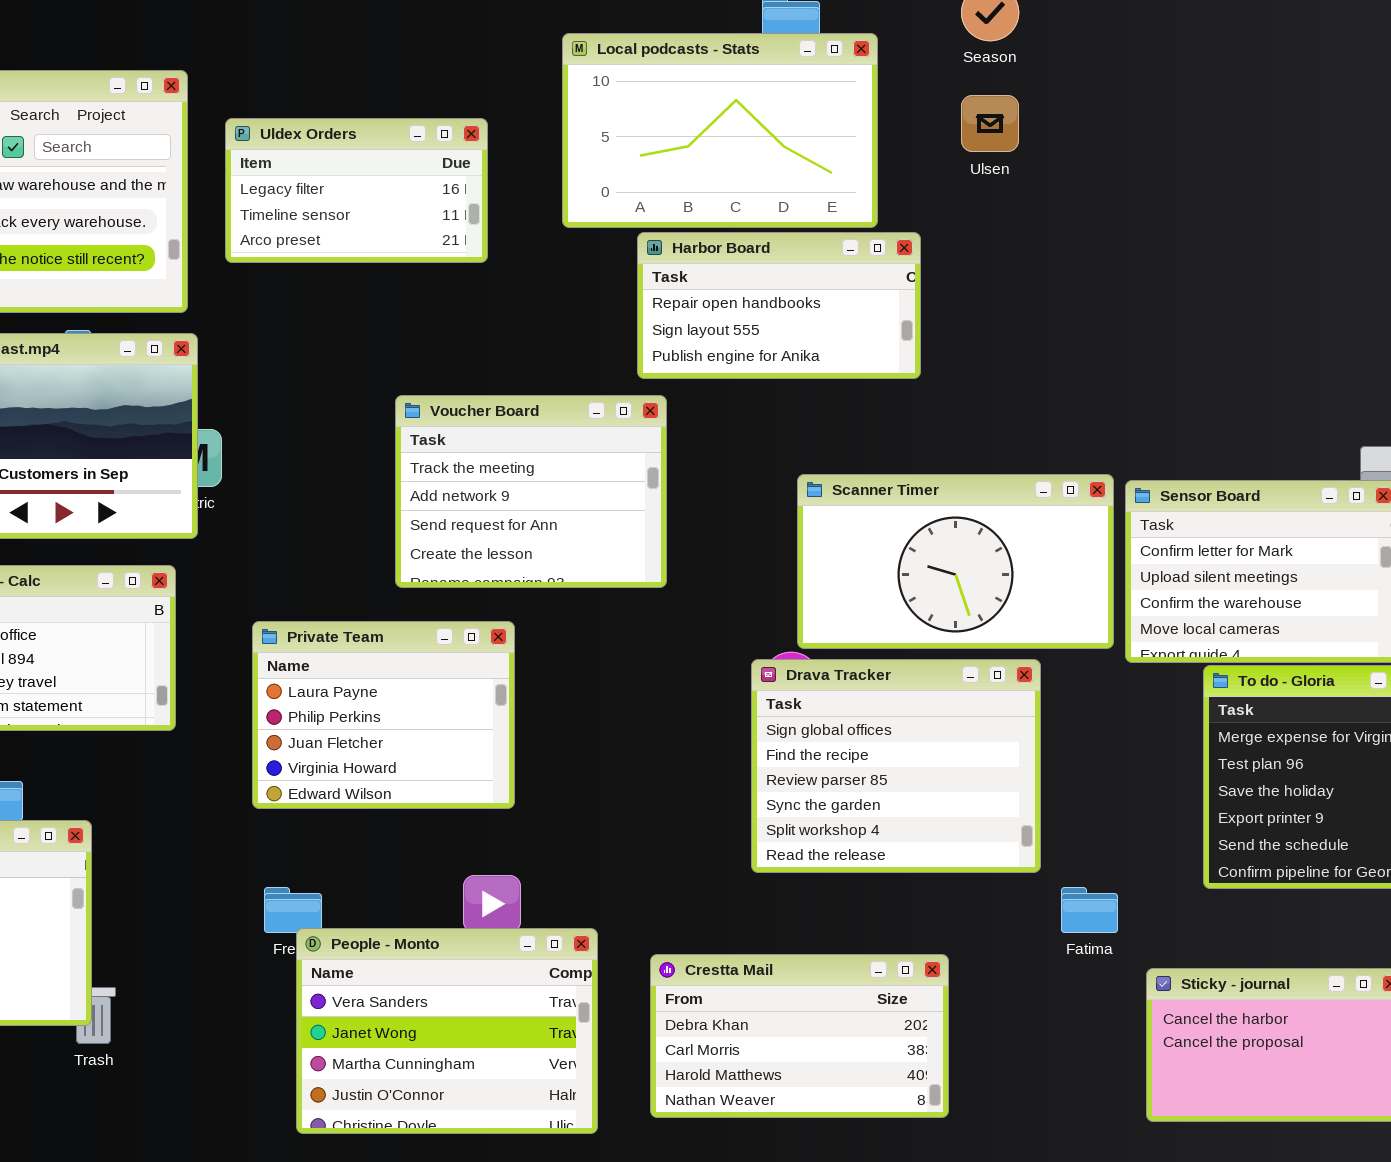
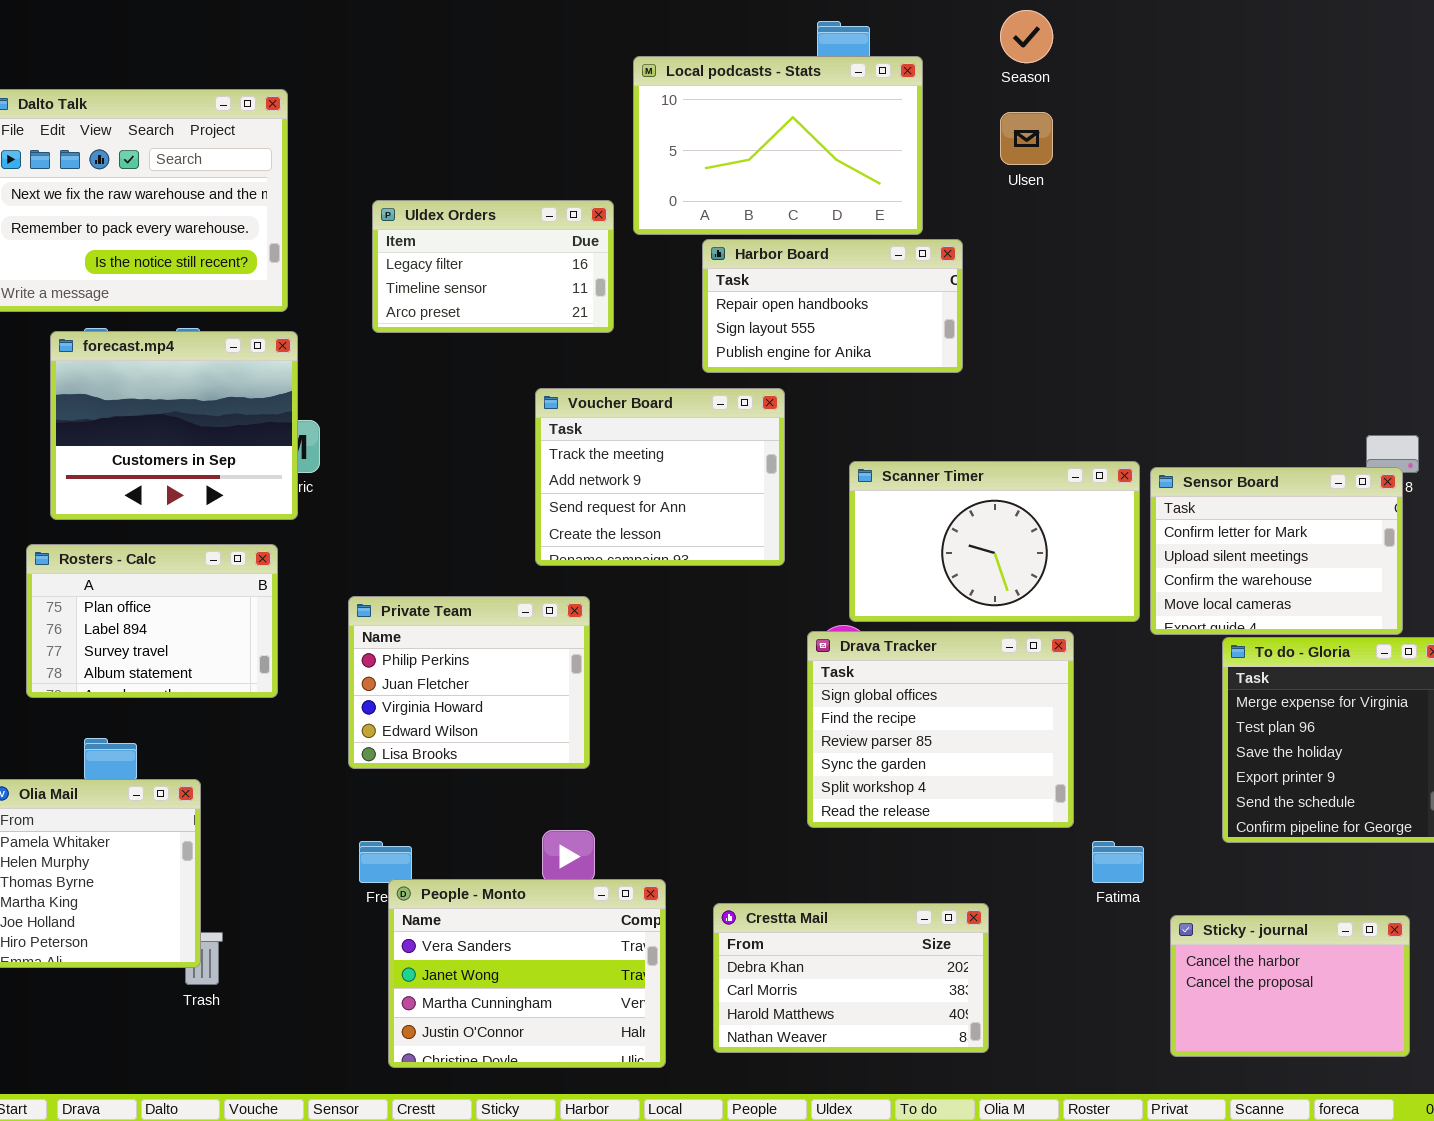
Uldex Orders: [225,118,488,263] -> [372,200,614,333], moved
Voucher Board: [395,395,667,588] -> [535,388,785,566], moved
Private Team: [252,621,515,809] -> [348,596,590,769], scrolled down 1 row

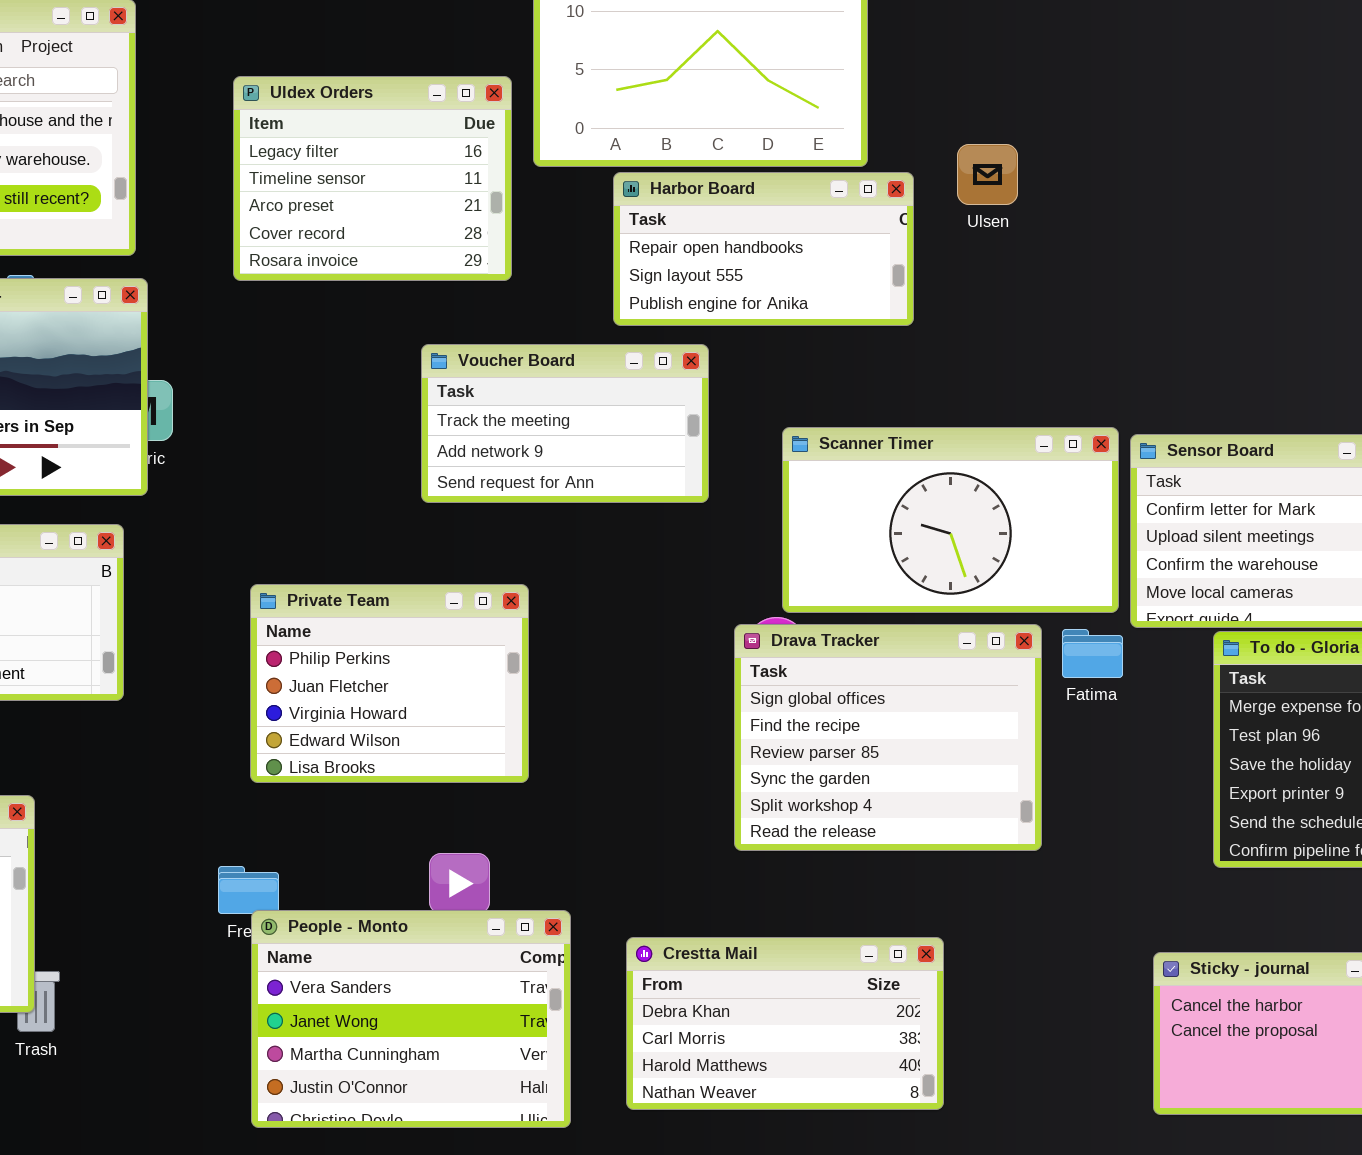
Ulsen: [1000,112,1053,165] -> [957,144,1018,205], moved
Uldex Orders: [372,200,614,333] -> [233,76,512,281], resized
Voucher Board: [535,388,785,566] -> [421,344,709,503], resized
Private Team: [348,596,590,769] -> [250,584,529,783], moved
Fatima: [1092,841,1144,883] -> [1062,629,1123,678], moved

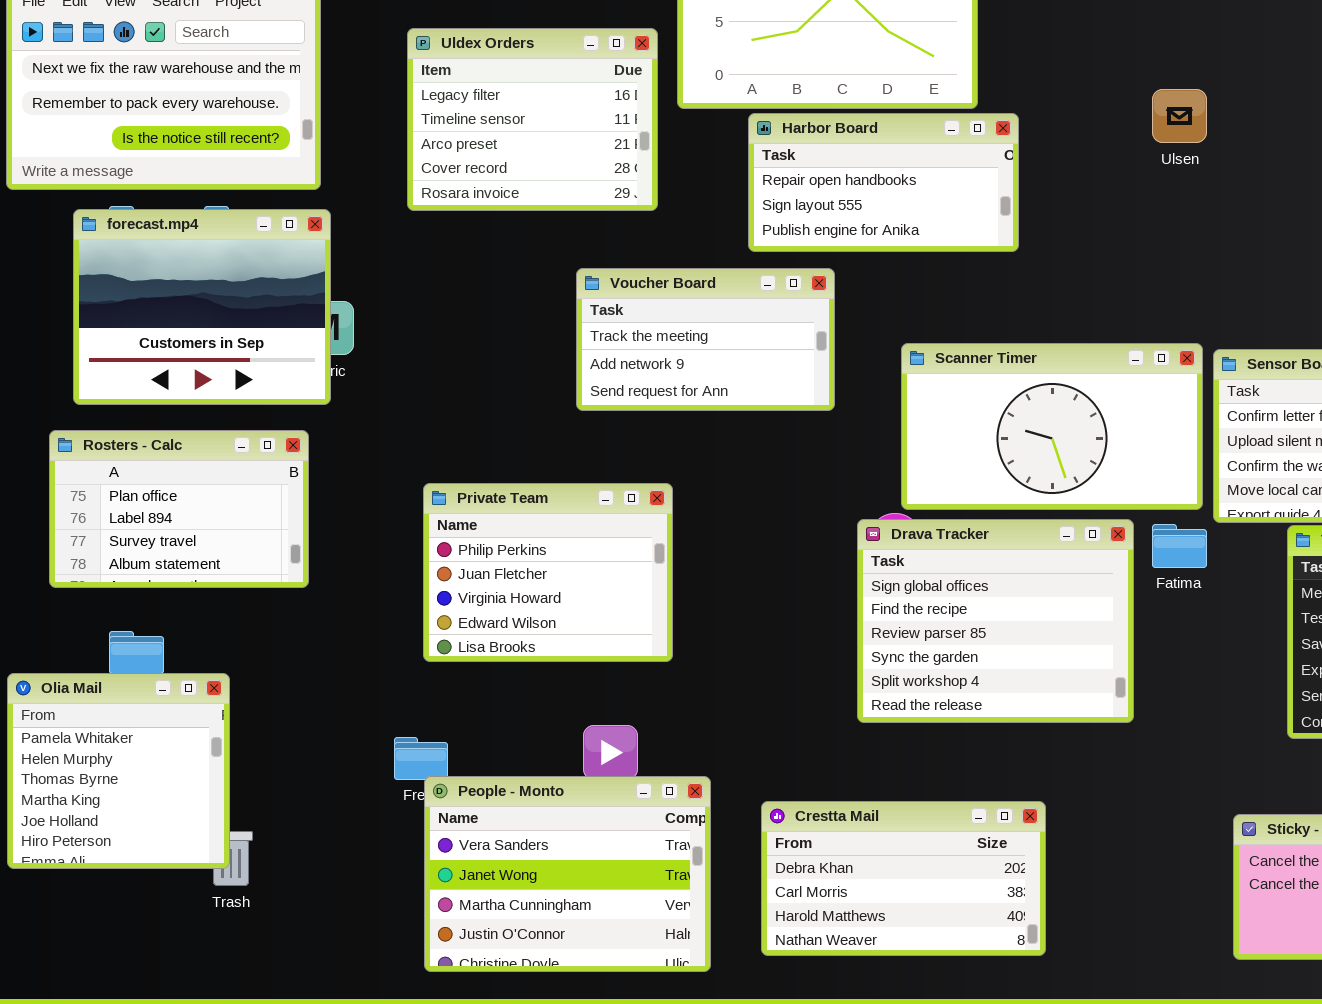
Ulsen: [957,144,1018,205] -> [1152,89,1207,143], moved

